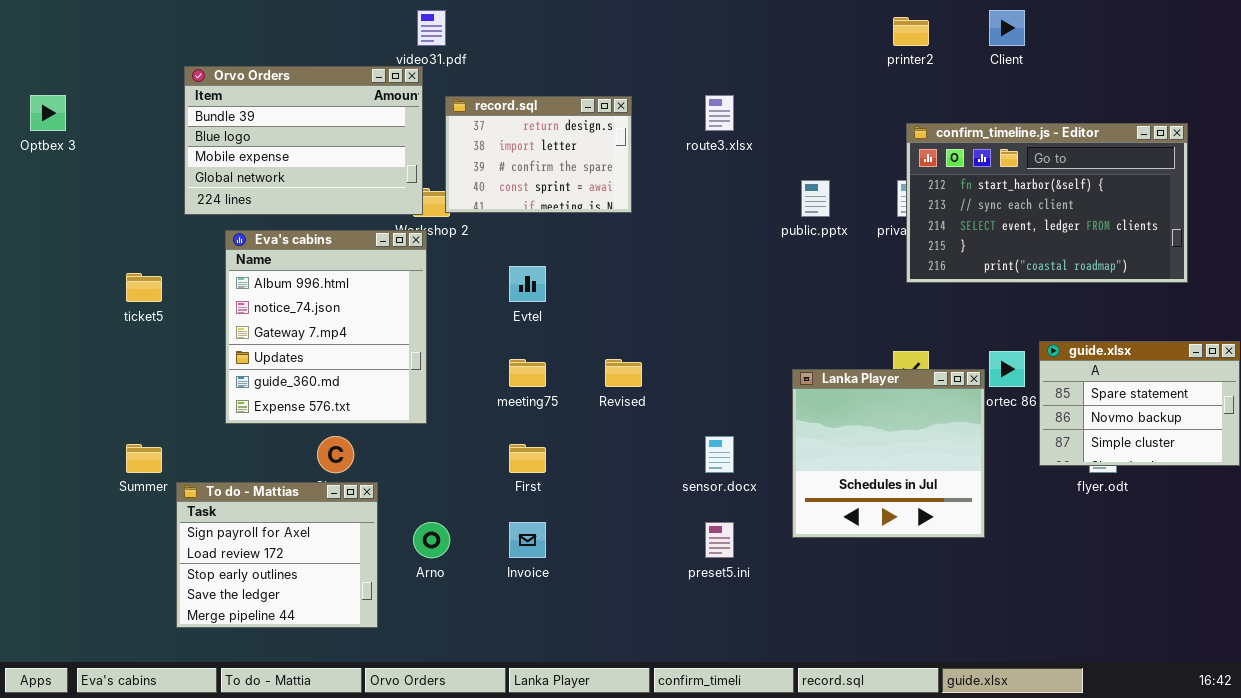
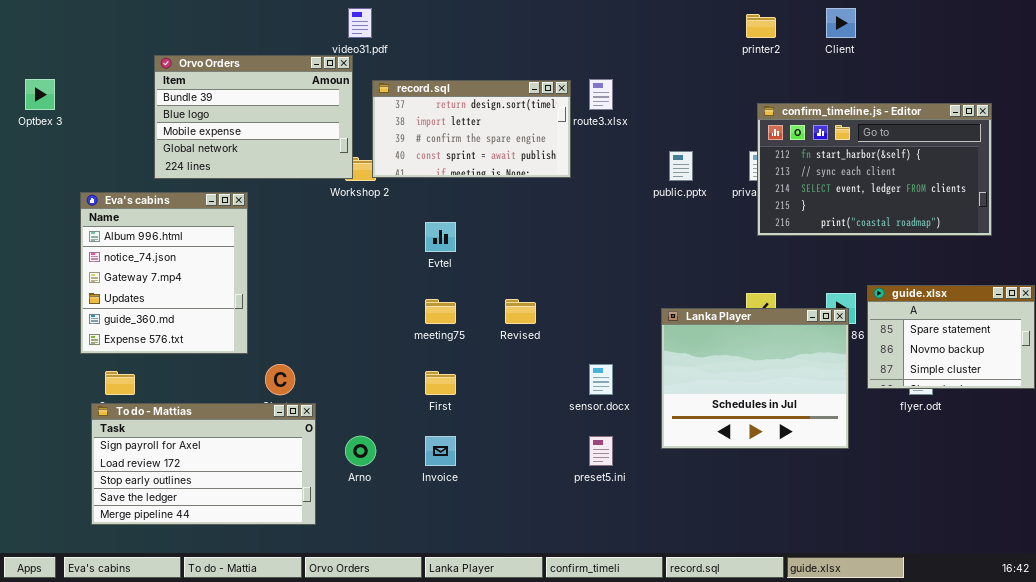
record.sql: [445,96,632,213] -> [372,80,571,178], resized
Eva's cabins: [225,230,427,424] -> [80,192,248,354], moved
Lanka Player: [792,369,985,538] -> [661,308,849,449], resized
To do - Mattias: [176,482,378,628] -> [91,403,316,525], resized

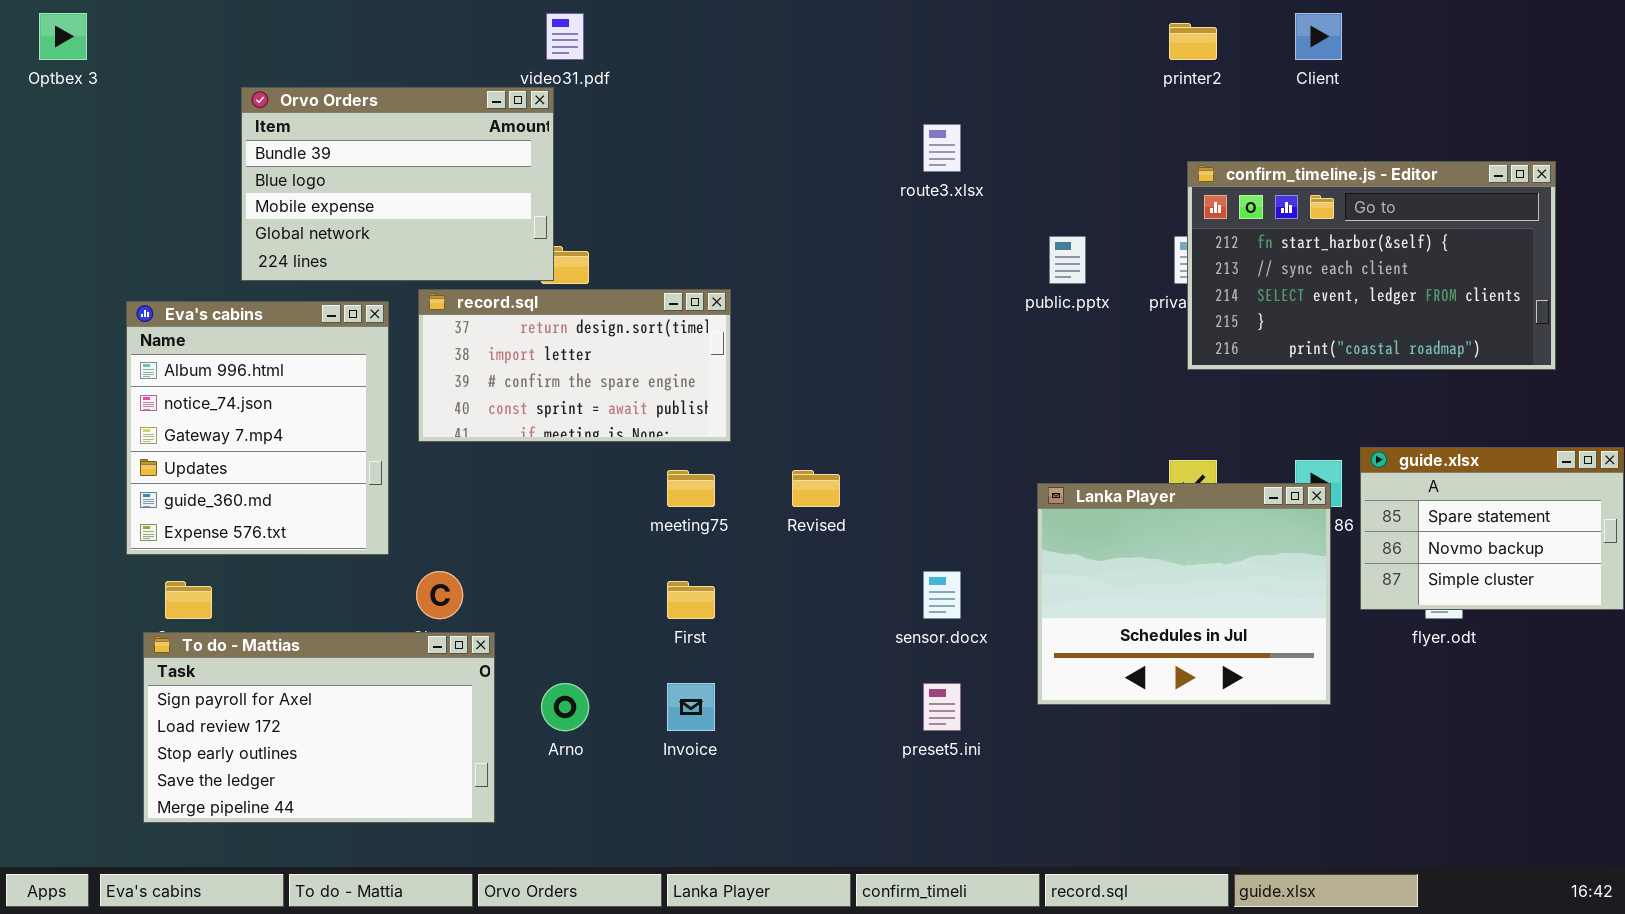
Optbex 3: [25,79,55,110] -> [39,13,87,60], moved
record.sql: [372,80,571,178] -> [418,289,731,442], moved

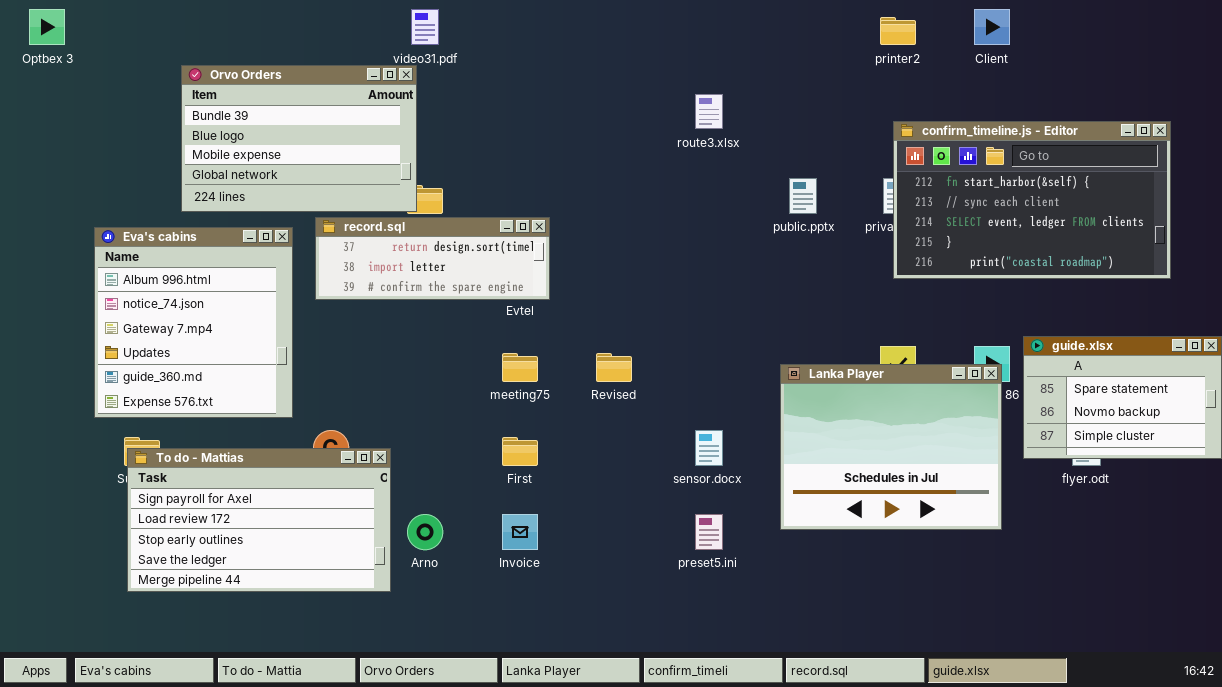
record.sql: [418,289,731,442] -> [315,217,550,300], resized
To do - Mattias: [143,632,495,823] -> [127,448,391,592], moved

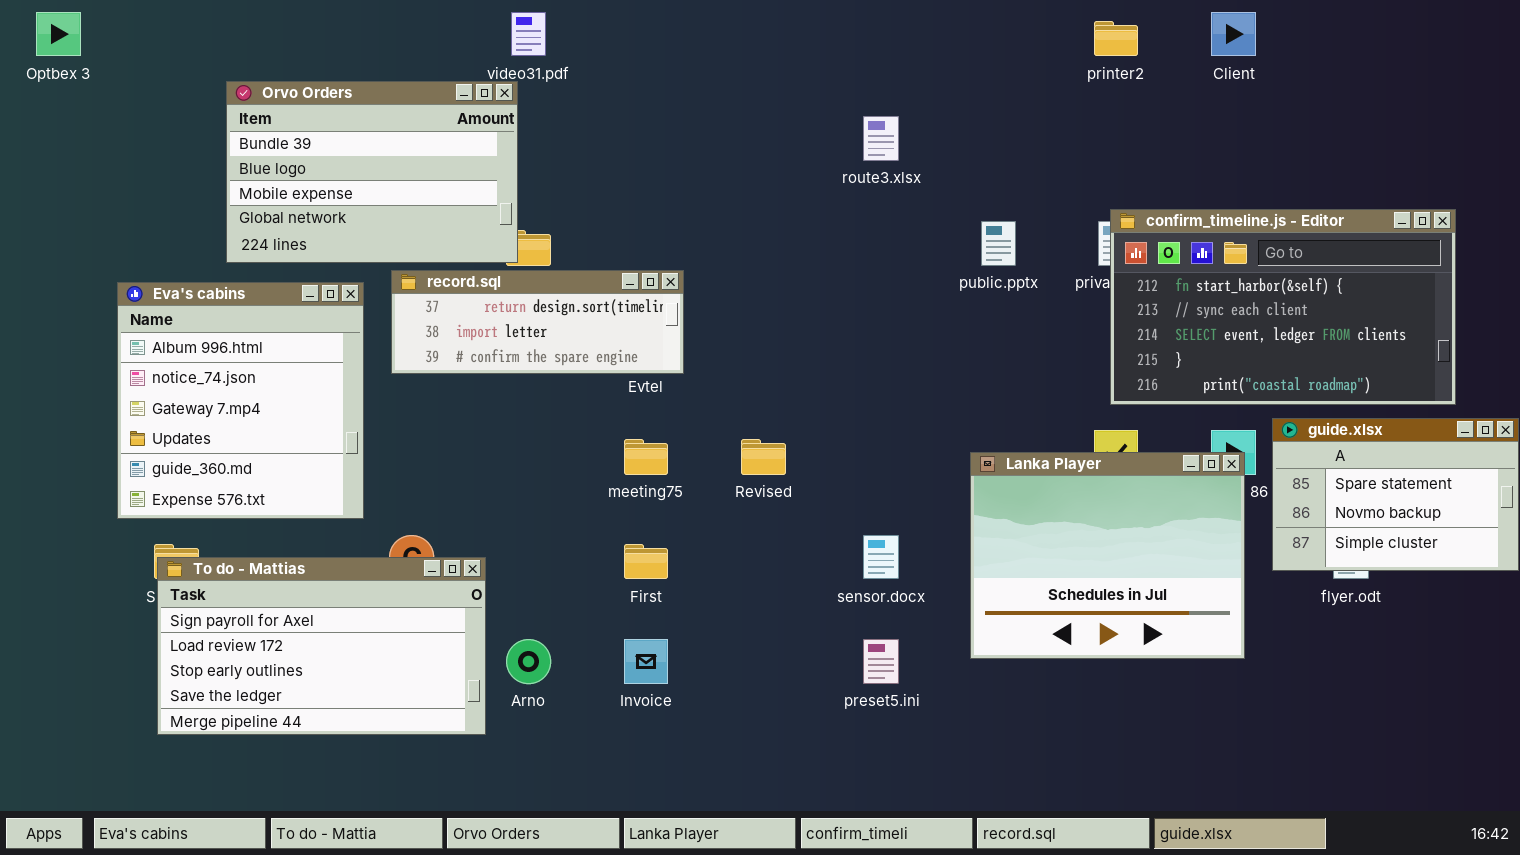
confirm_timeline.js - Editor: [893,121,1171,279] -> [1110,209,1456,405], moved

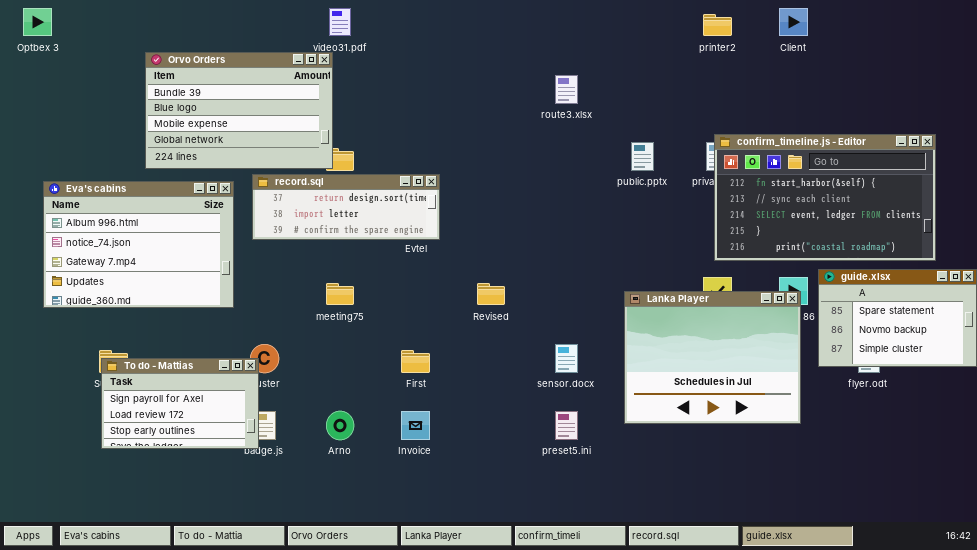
Eva's cabins: [117,282,364,519] -> [43,181,234,308], resized
meeting75: [624,439,668,475] -> [326,283,354,305], moved
To do - Mattias: [157,557,486,735] -> [101,358,259,449], resized

